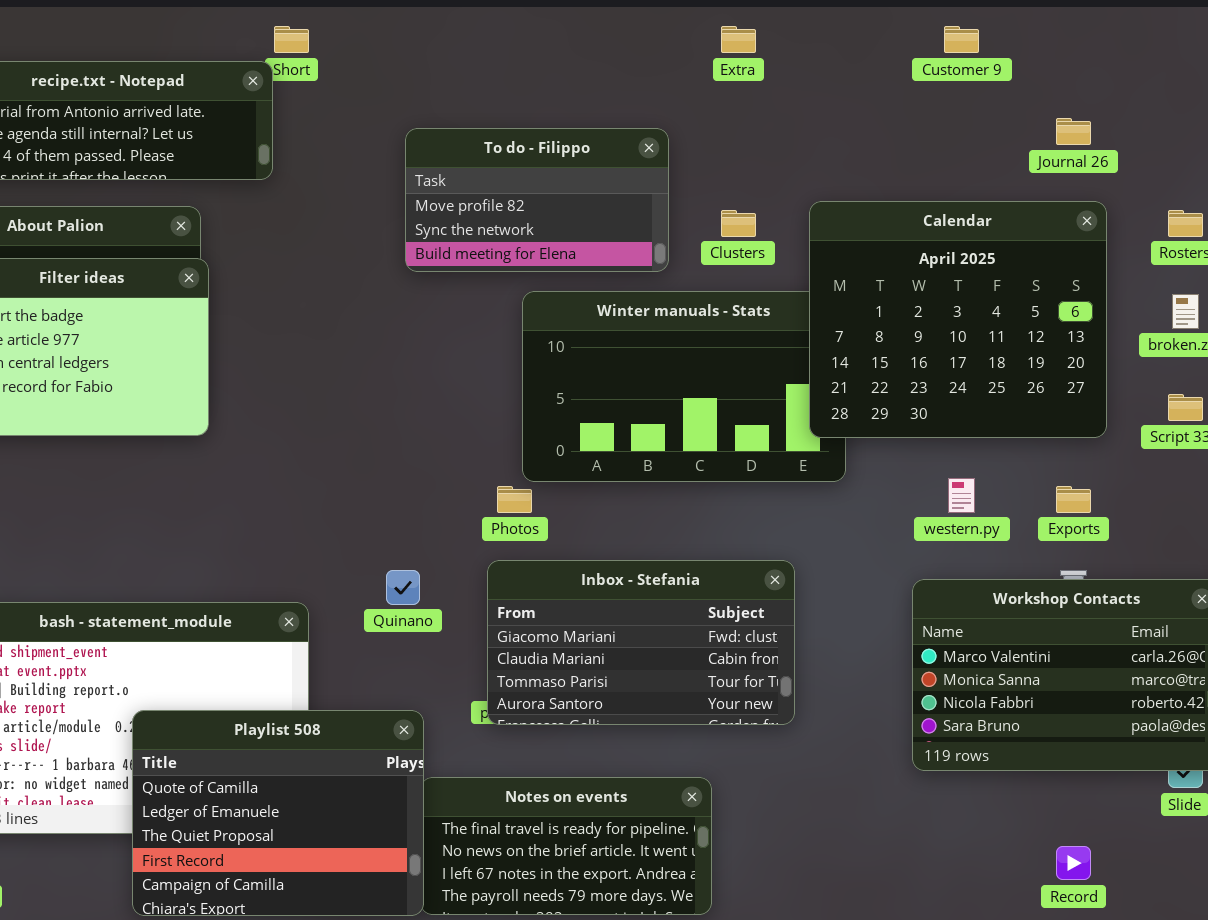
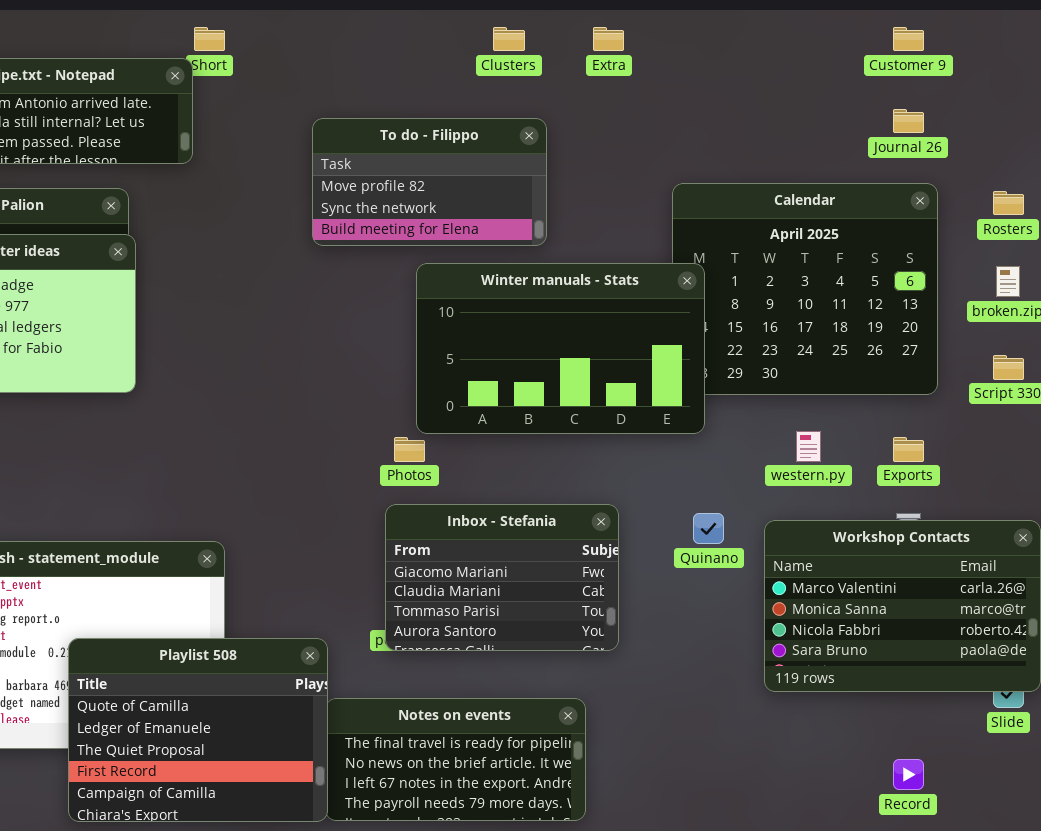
Customer 9: [944,26,979,53] -> [893,27,924,51], moved
Clusters: [721,210,756,237] -> [493,27,525,51], moved
Winter manuals - Stats: [522,291,846,482] -> [416,263,705,434], raised
Inbox - Stefania: [487,560,795,725] -> [385,504,619,651], resized
Quinano: [386,570,420,605] -> [693,513,724,544], moved

